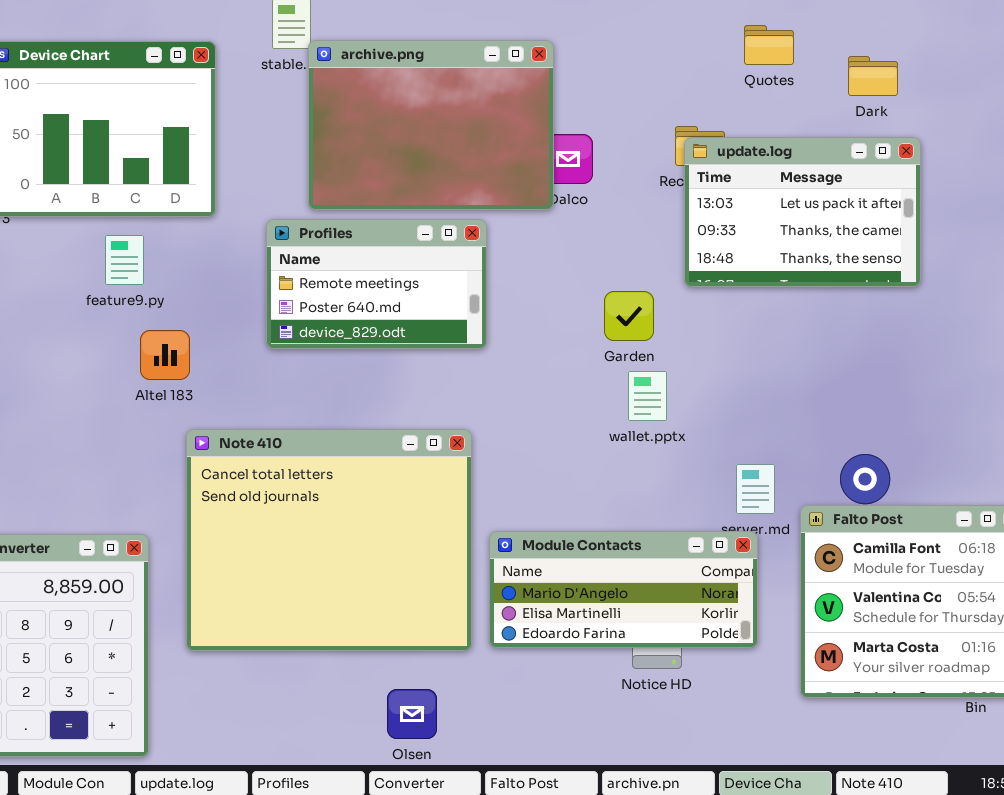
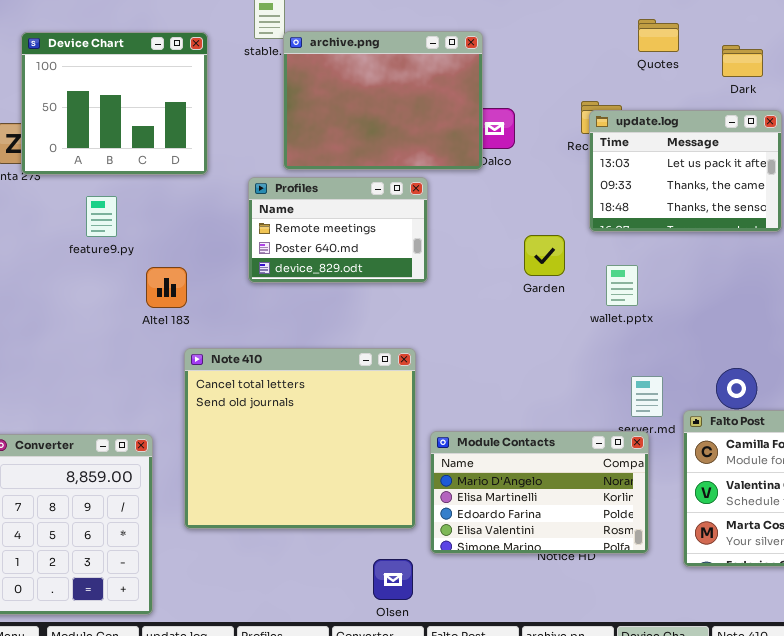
feature9.py: [105,235,144,285] -> [86,196,117,237], moved
wallet.pptx: [628,371,667,421] -> [606,265,638,306], moved
Module Contacts: [489,531,758,648] -> [430,431,649,554], resized
Olsen: [387,689,437,739] -> [373,559,413,600], moved

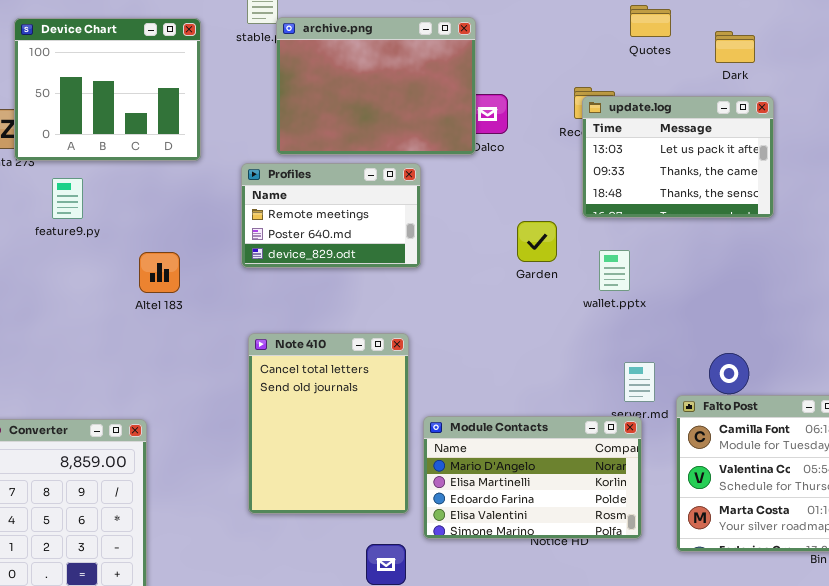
feature9.py: [86,196,117,237] -> [52,178,83,219], moved
Note 410: [184,348,416,529] -> [248,333,409,514], resized

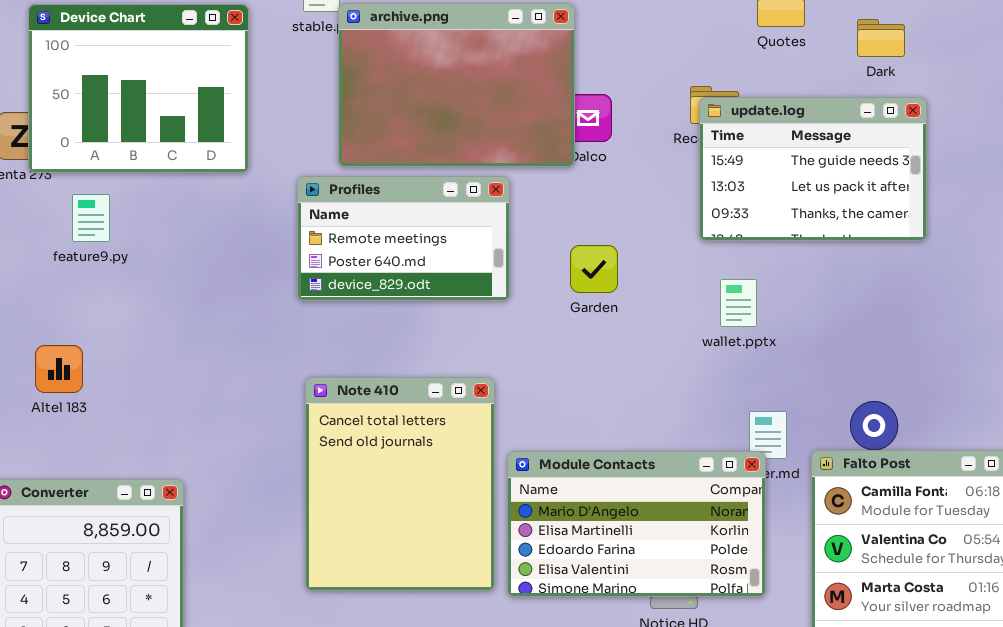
update.log: [582,96,774,218] -> [699,97,927,241], scrolled up 1 row
Garden: [517,221,557,262] -> [570,245,618,293], moved
Altel 183: [139,252,180,293] -> [35,345,83,393], moved
Module Contacts: [423,416,642,539] -> [507,451,766,597], moved

